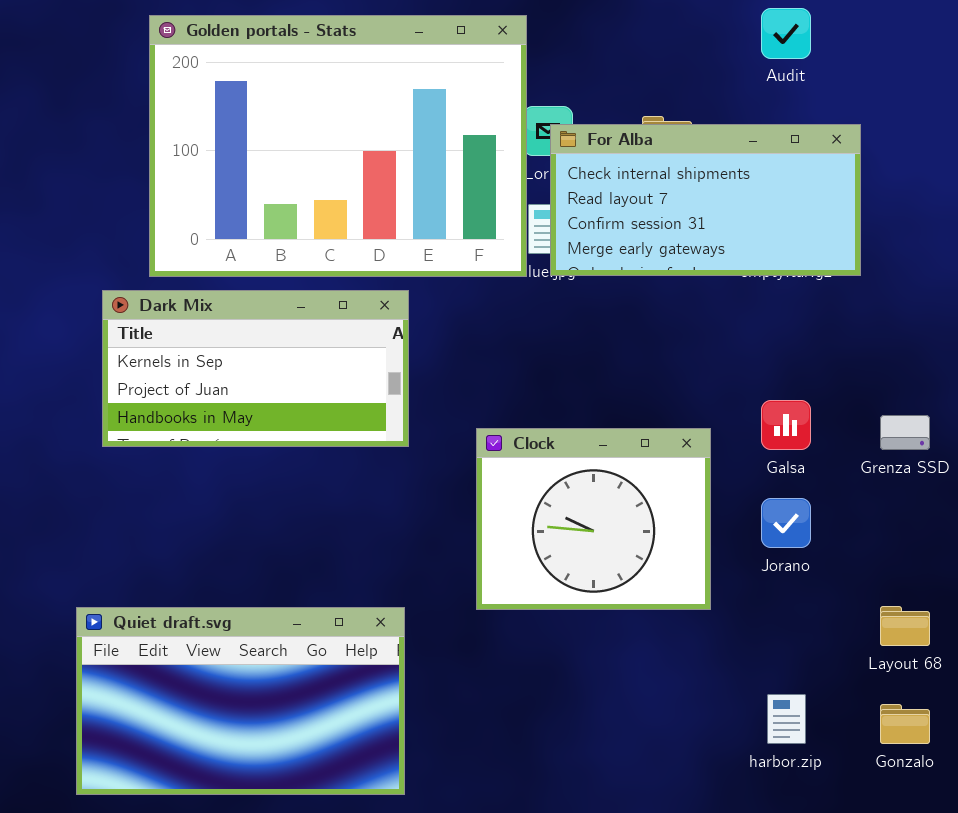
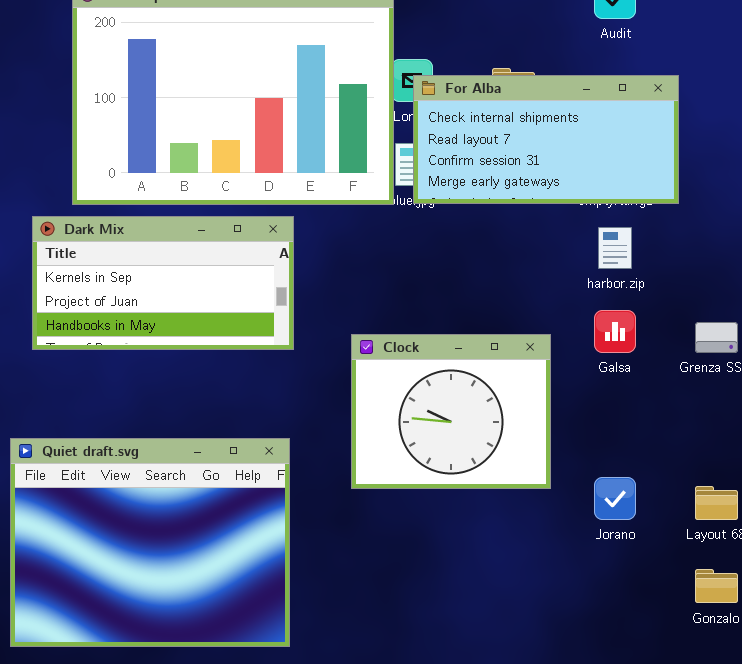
Jorano: [761,498,811,548] -> [594,477,636,520], moved
Quiet draft.svg: [76,607,405,795] -> [10,438,290,647], resized
harbor.zip: [767,694,806,744] -> [598,227,632,269], moved

